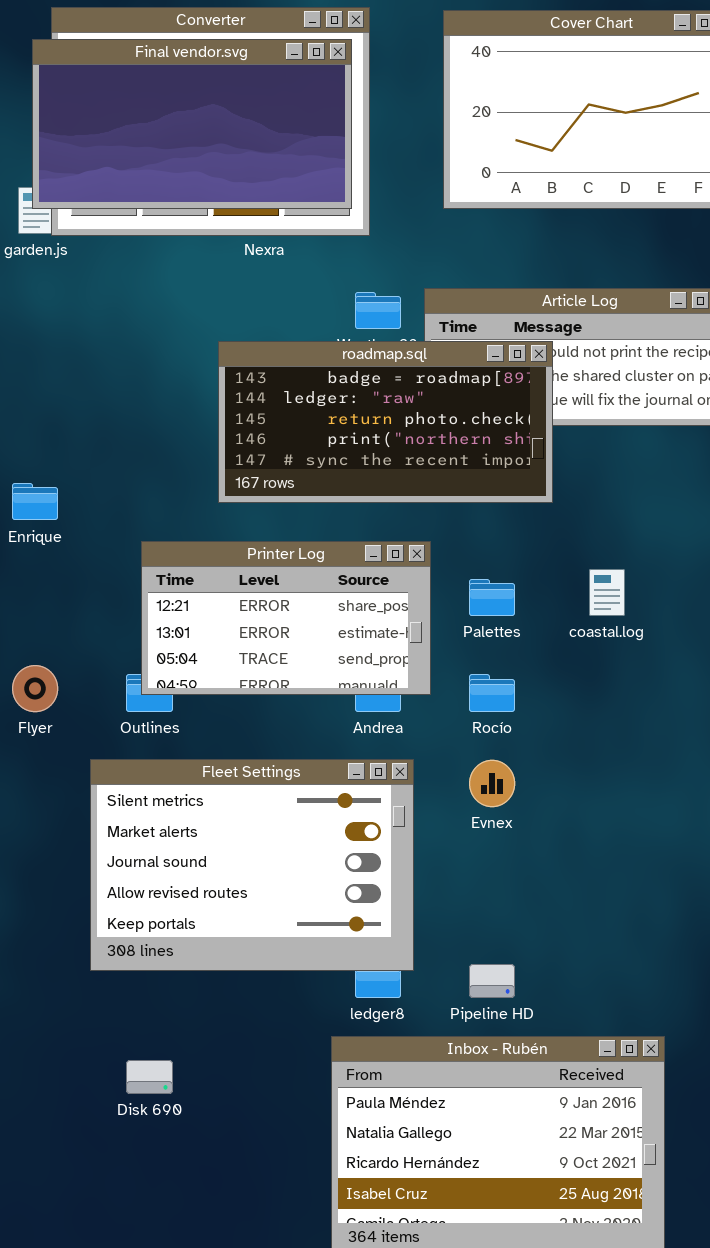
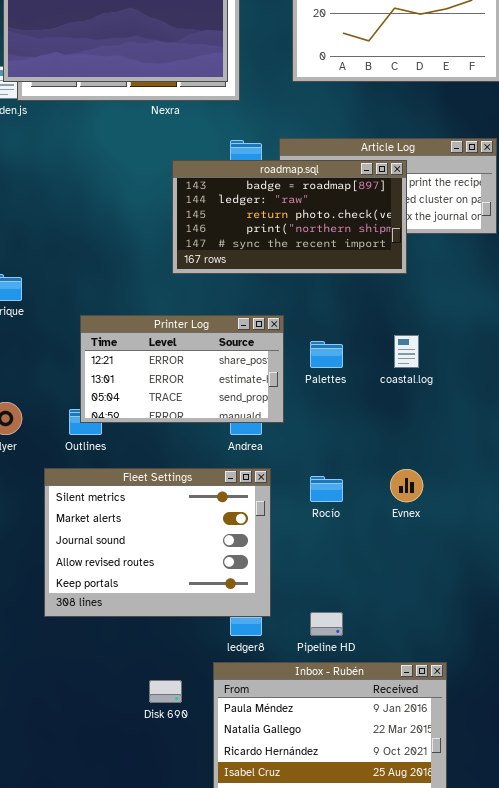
roadmap.sql: [218,341,553,503] -> [172,160,407,274], moved
Rocío: [469,674,515,712] -> [310,476,343,502], moved
Evnex: [469,760,515,807] -> [390,469,423,502], moved
Disk 690: [126,1060,173,1094] -> [149,680,182,703], moved

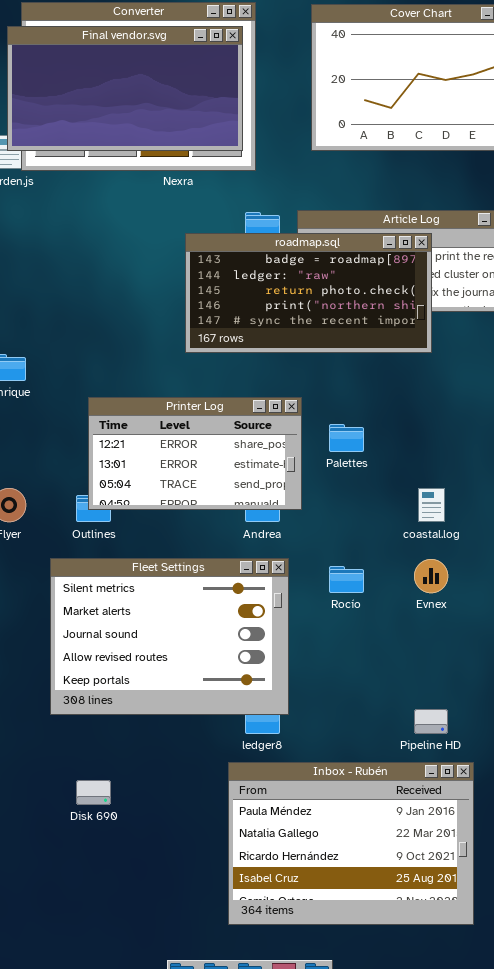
coastal.log: [394,335,419,368] -> [418,488,445,522], moved
Pipeline HD: [310,612,343,636] -> [414,709,448,734], moved
Disk 690: [149,680,182,703] -> [76,780,111,805], moved

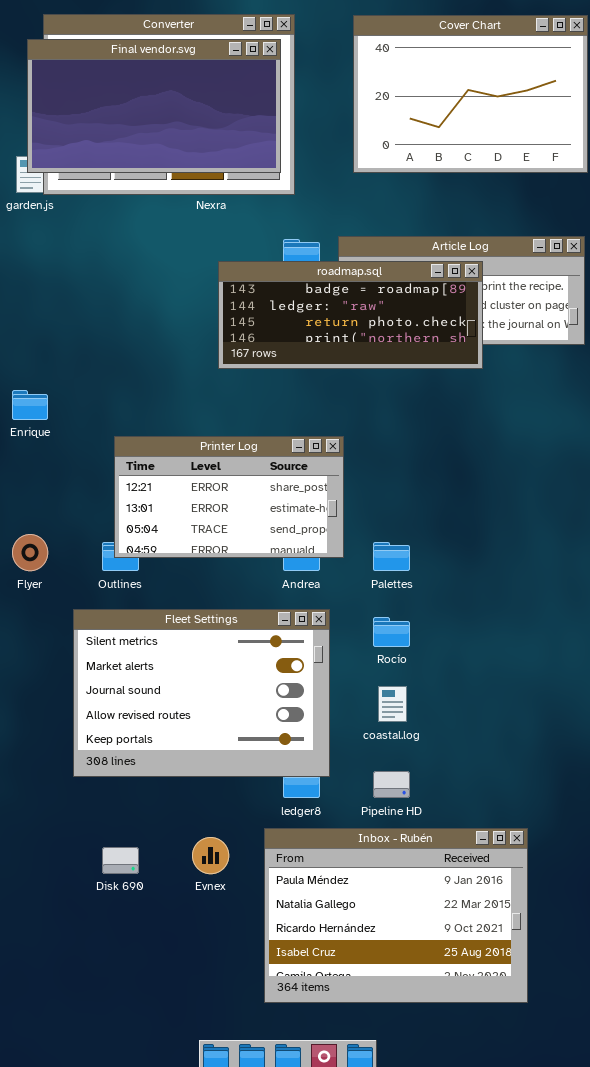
roadmap.sql: [185,233,432,353] -> [218,261,483,369], resized
Palettes: [329,424,364,452] -> [373,542,410,571], moved
coastal.log: [418,488,445,522] -> [378,686,407,722], moved
Evnex: [414,559,448,593] -> [192,837,229,874], moved
Pipeline HD: [414,709,448,734] -> [373,771,410,798], moved

